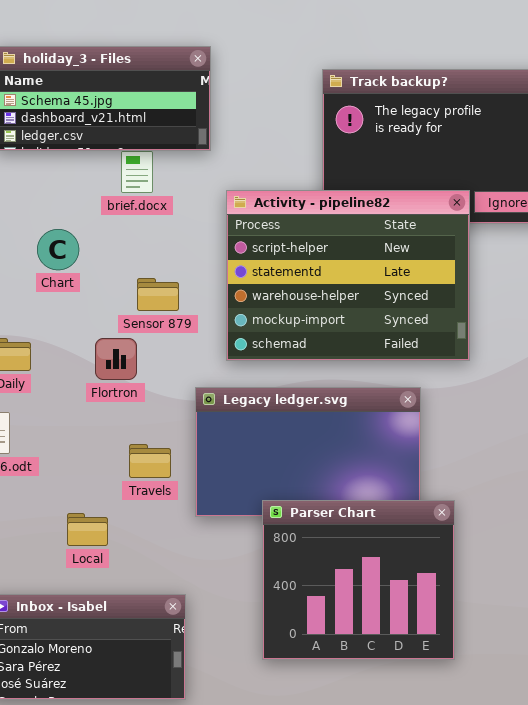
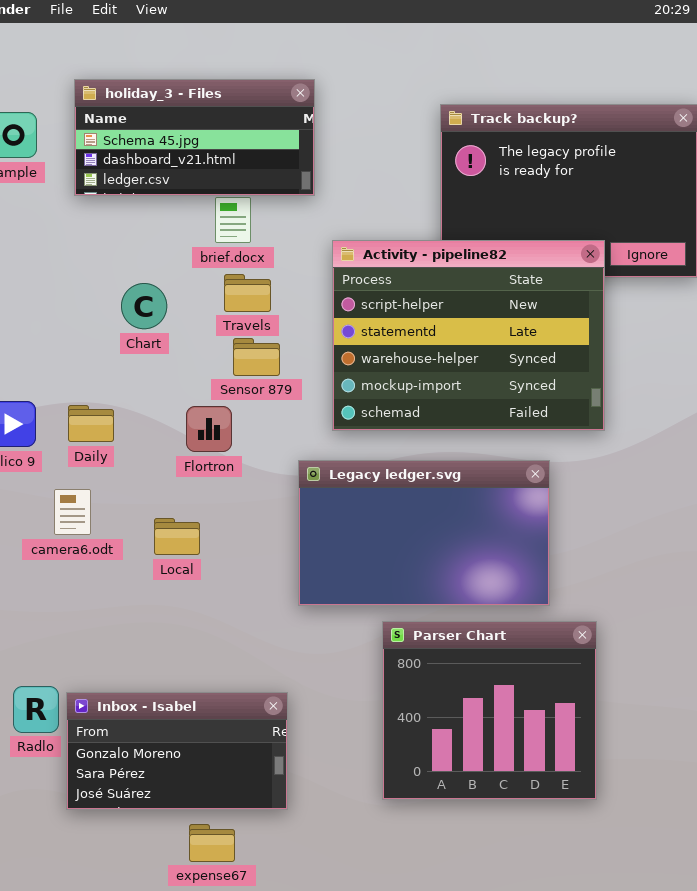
Travels: [129,444,171,478] -> [224,274,271,312], moved
Parser Chart: [262,500,455,660] -> [382,621,597,800], moved
Local: [67,513,108,546] -> [154,518,200,555], moved

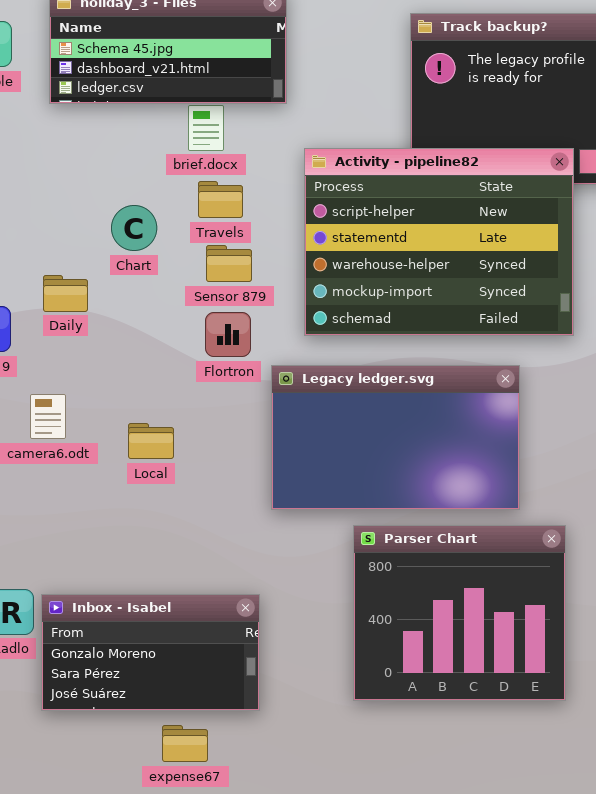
Chart: [121,283,167,329] -> [111,205,157,251], moved
Daily: [68,405,114,442] -> [43,275,88,312], moved
Flortron: [186,406,232,452] -> [205,312,251,357], moved

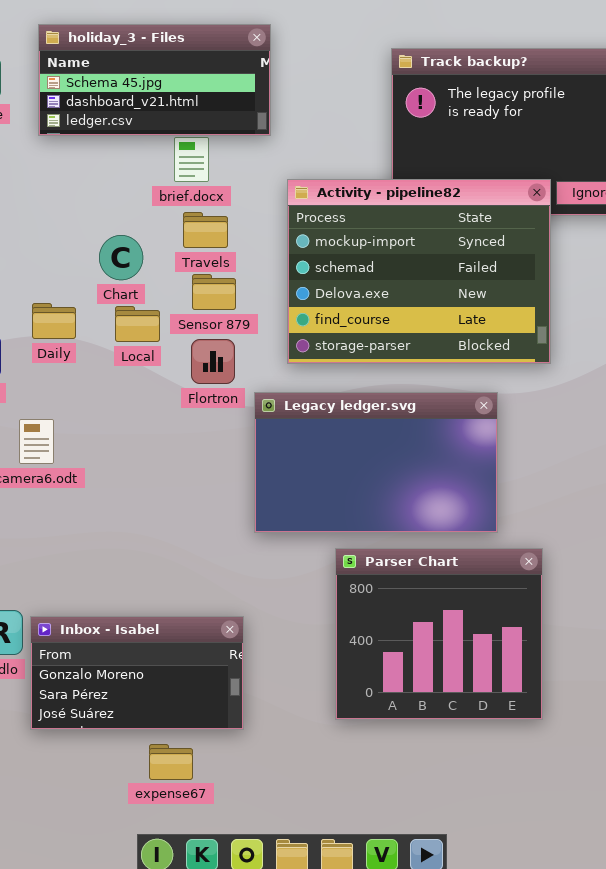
Activity - pipeline82: [304,148,574,336] -> [287,179,551,364], scrolled down 3 rows
Local: [128,423,174,459] -> [115,306,160,342], moved

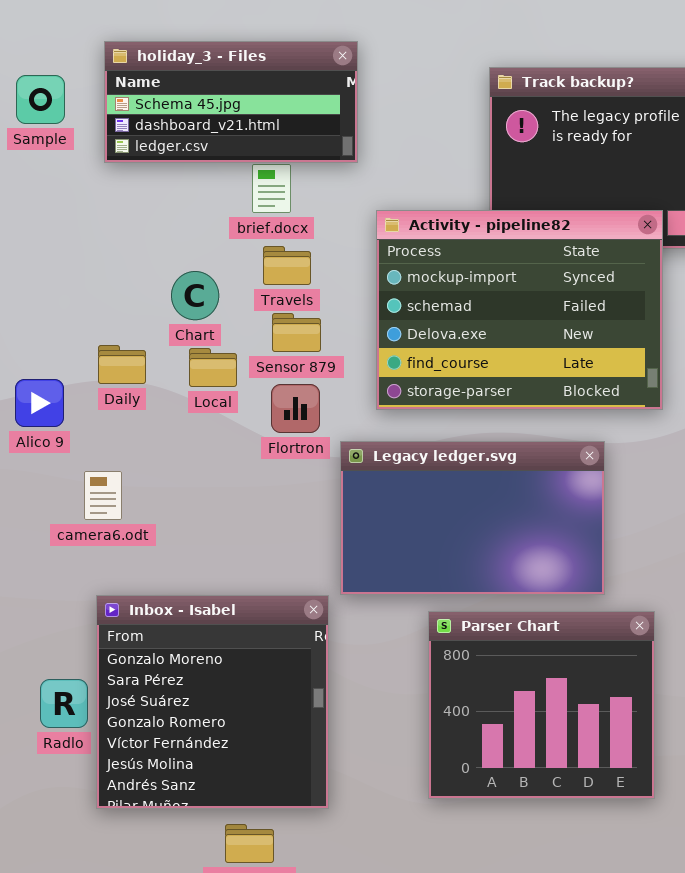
Inbox - Isabel: [30,616,244,730] -> [96,595,329,809], resized

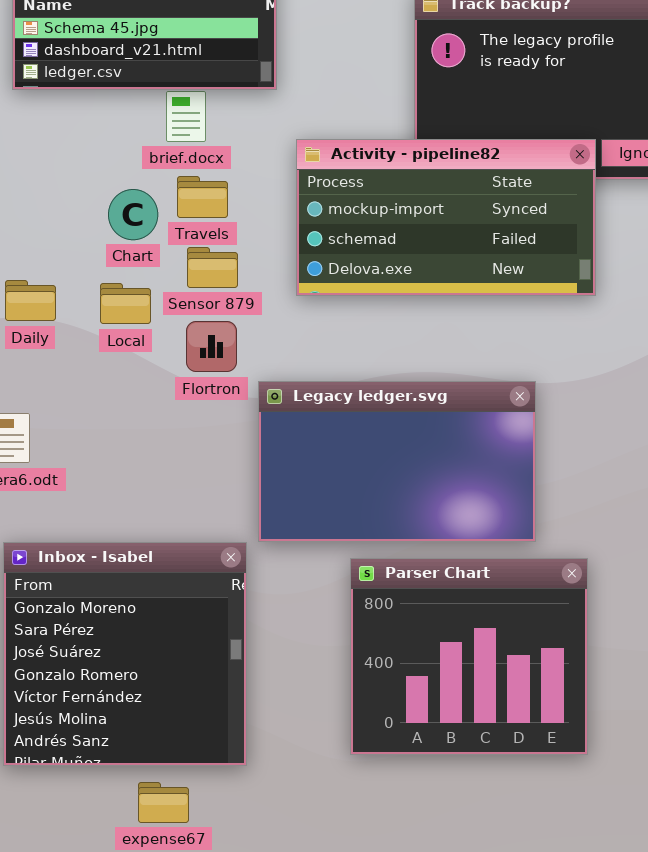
Activity - pipeline82: [376,210,663,410] -> [296,139,596,296], resized
Chart: [171,271,219,320] -> [108,189,158,240], moved

